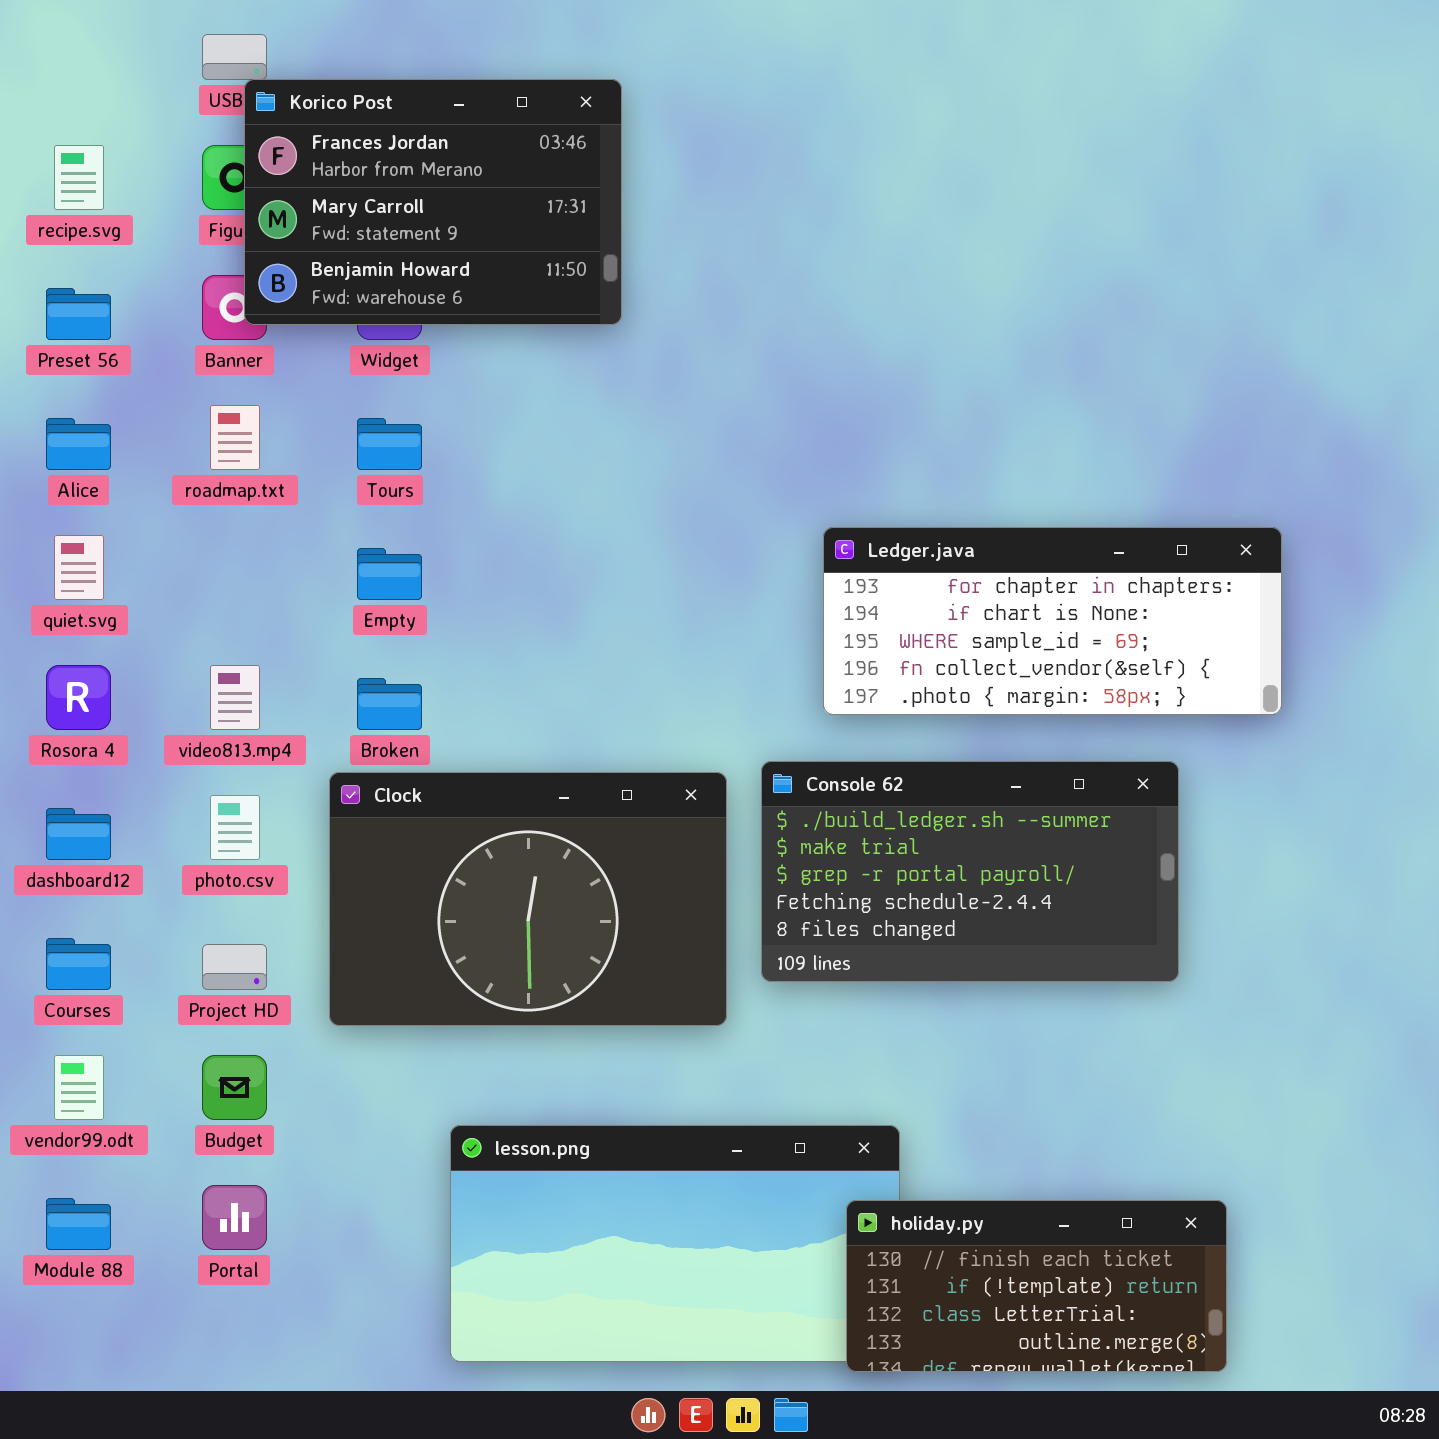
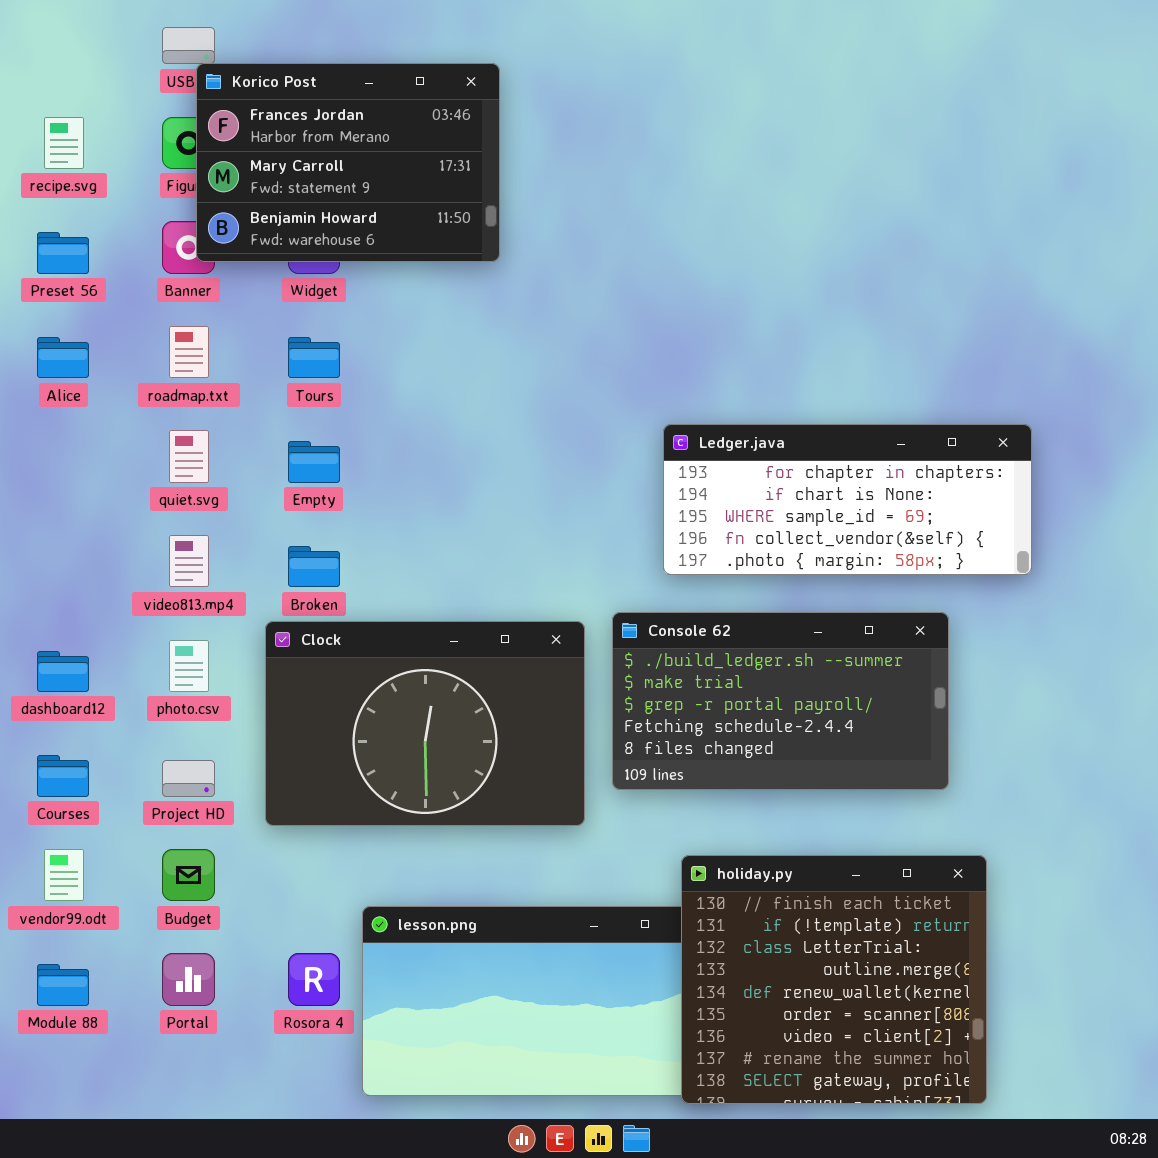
quiet.svg: [54,535,104,600] -> [169,430,209,483], moved
Rosora 4: [46,665,111,730] -> [288,953,340,1006], moved
holiday.py: [846,1200,1227,1372] -> [681,855,987,1104], resized

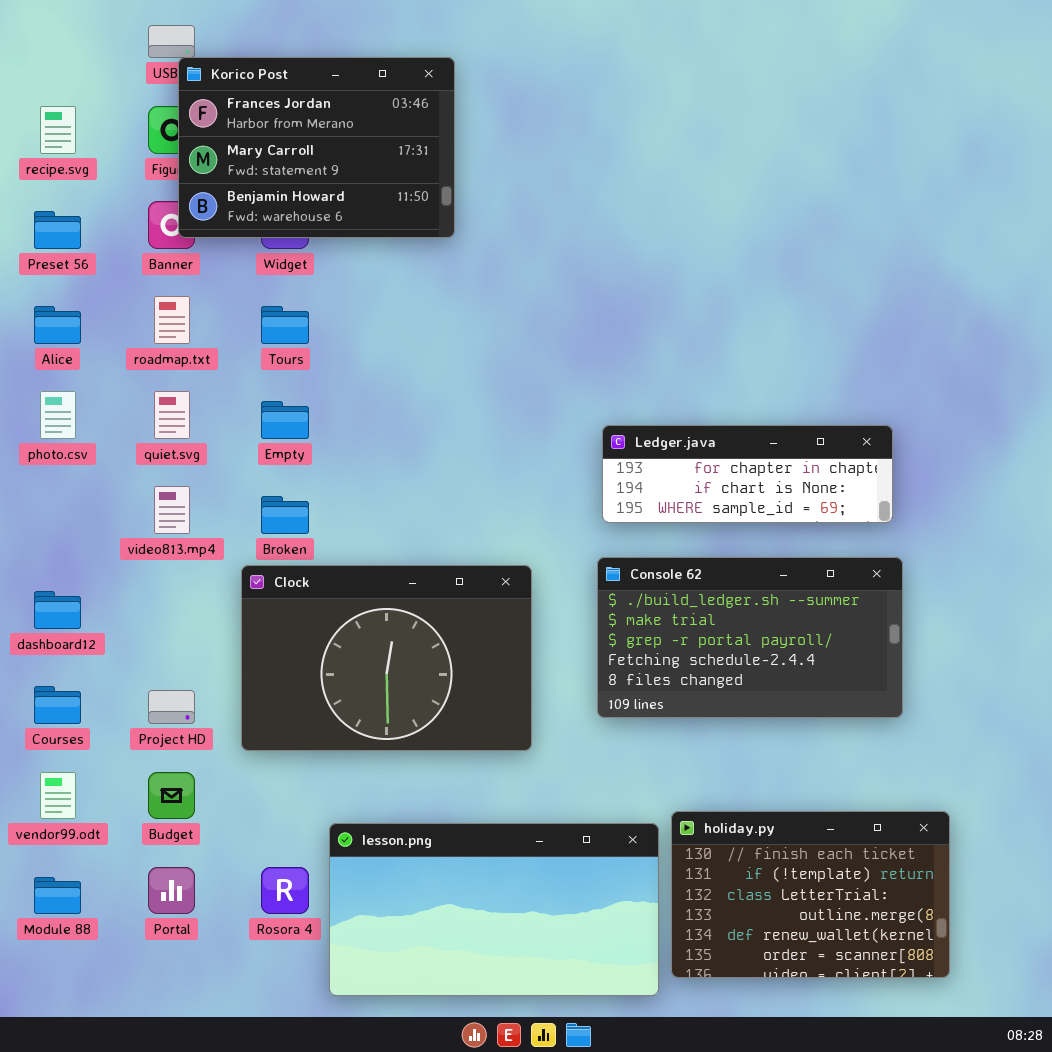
Ledger.java: [663,424,1032,575] -> [602,425,893,523], resized
Console 62: [612,612,949,790] -> [597,557,903,718], moved
photo.csv: [169,640,209,692] -> [40,391,76,439], moved
holiday.py: [681,855,987,1104] -> [671,811,950,978], moved, resized

